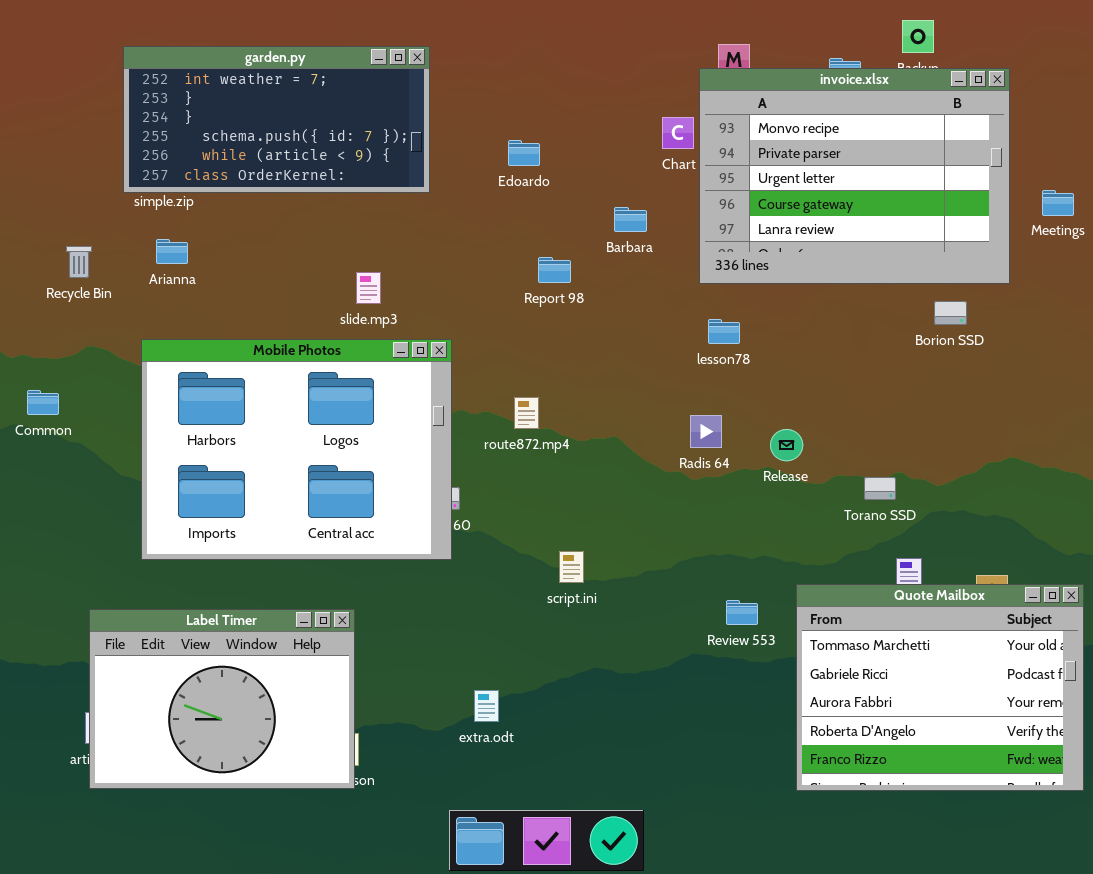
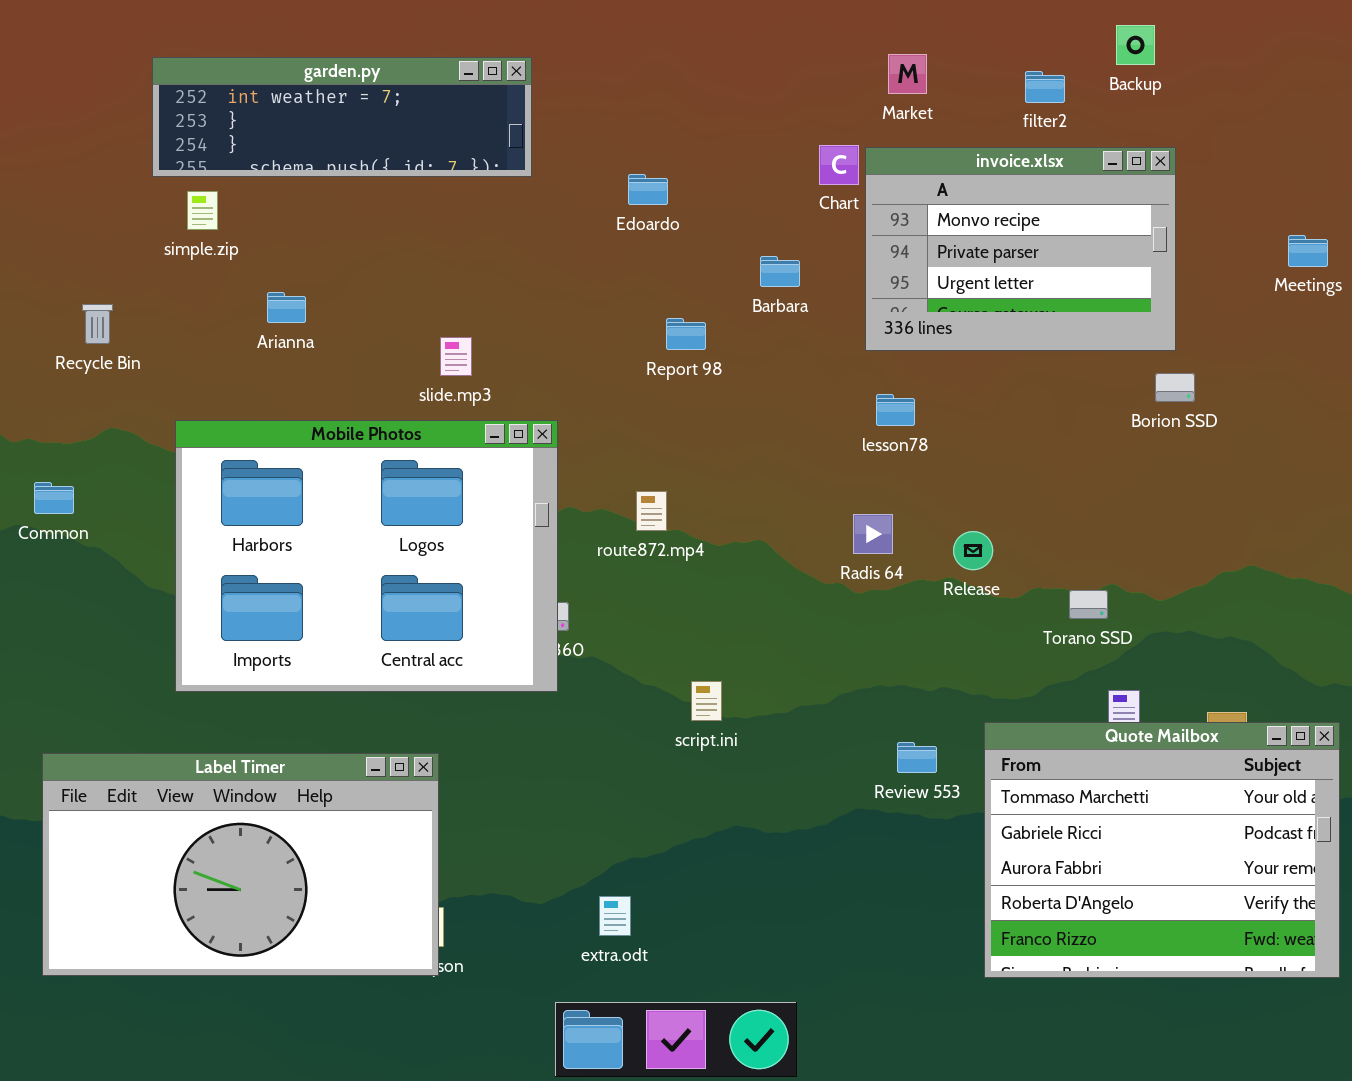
garden.py: [123,46,430,193] -> [152,57,532,177], resized
invoice.xlsx: [699,68,1010,284] -> [865,147,1176,351], resized
Arianna: [156,239,188,264] -> [267,292,306,323], moved
Label Timer: [89,609,355,789] -> [42,753,439,976], resized
extra.odt: [474,690,499,722] -> [599,896,631,936], moved

